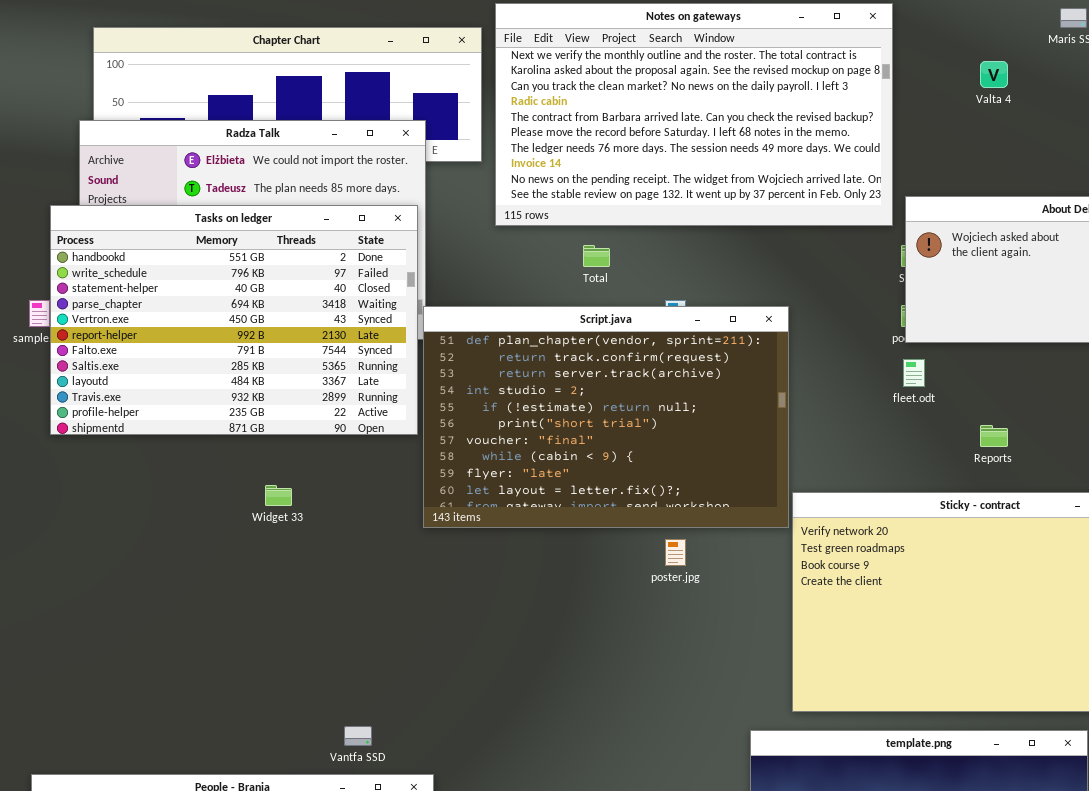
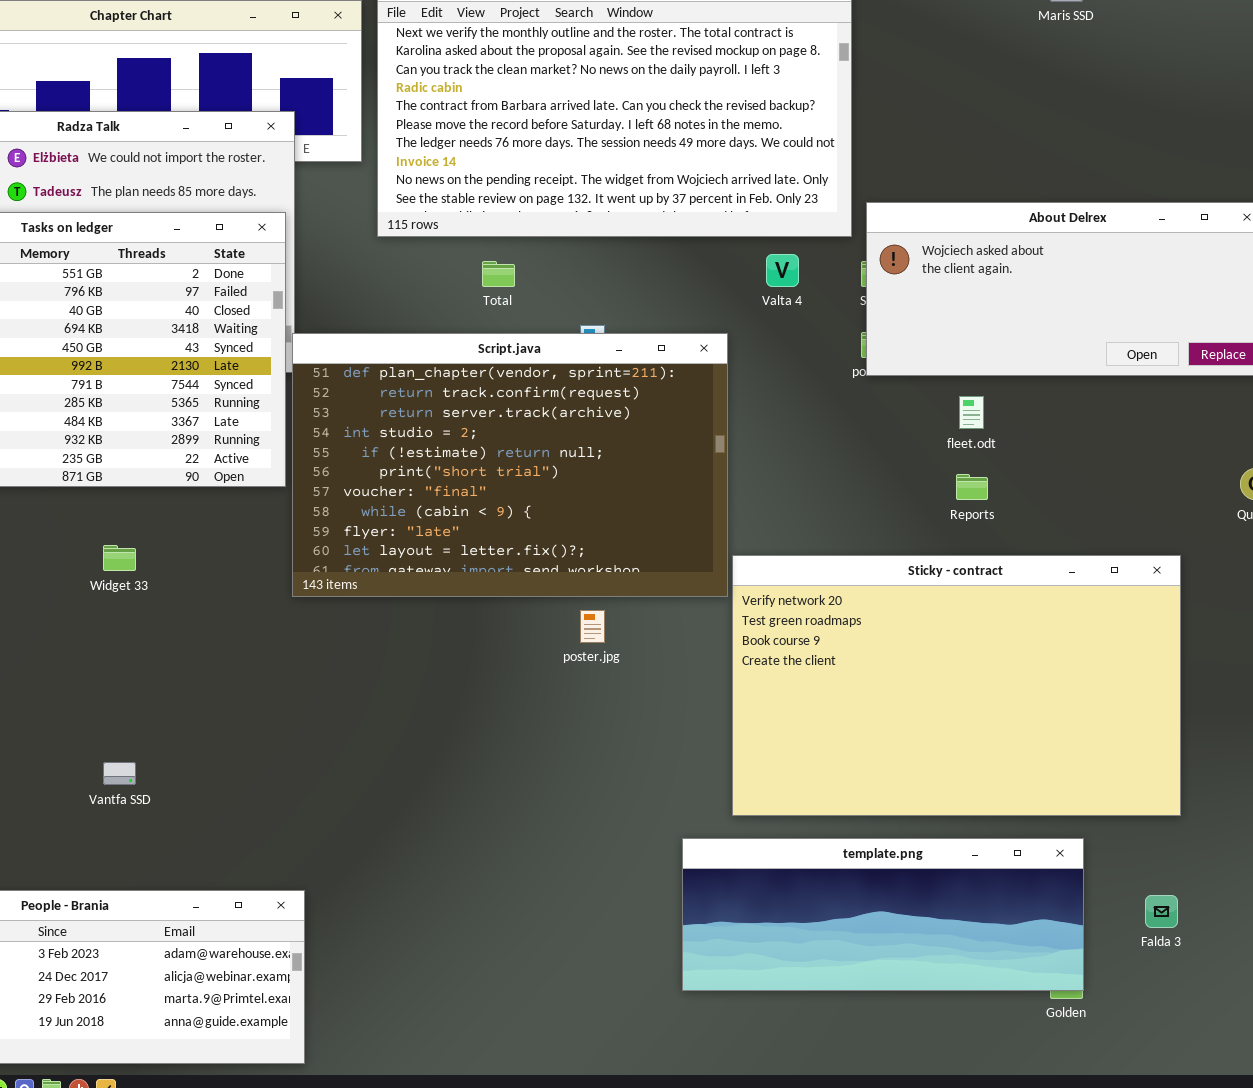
Valta 4: [980,61,1008,88] -> [766,254,799,287], moved
fleet.odt: [903,359,925,387] -> [959,396,984,429], moved
Vantfa SSD: [344,726,372,746] -> [103,762,136,785], moved

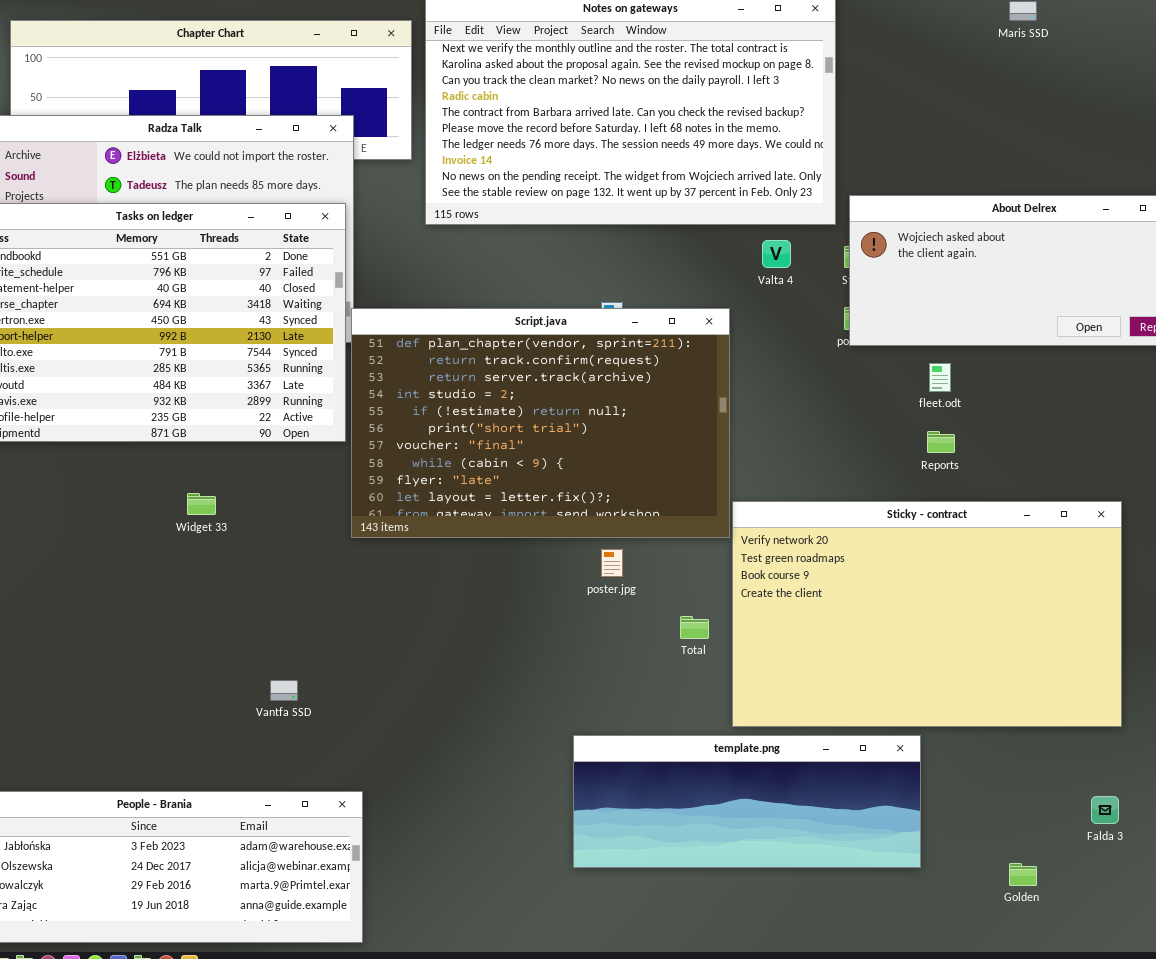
Total: [482,261,515,287] -> [680,616,709,639], moved
Vantfa SSD: [103,762,136,785] -> [270,680,298,701], moved
template.png: [682,838,1084,991] -> [573,735,921,868], moved

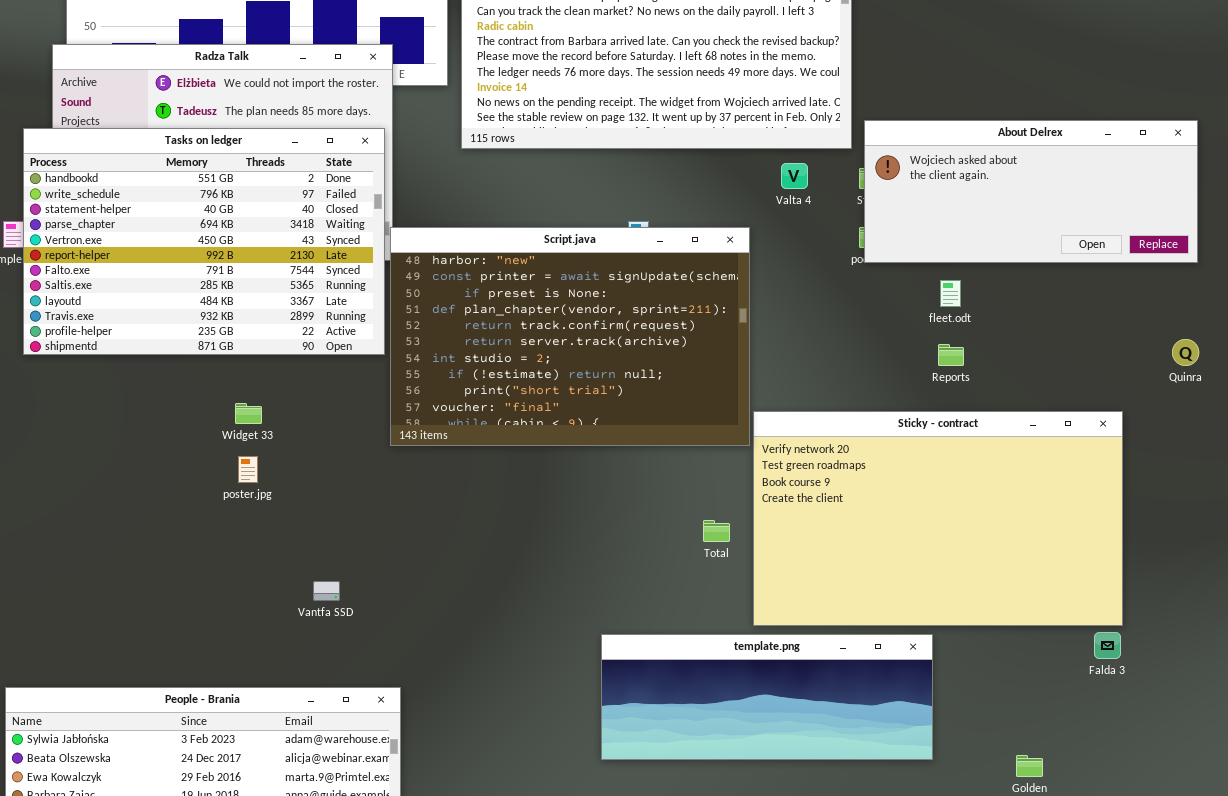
Script.java: [351,308,730,538] -> [390,227,750,446], scrolled up 3 rows
poster.jpg: [601,549,623,577] -> [238,456,258,483], moved
Falda 3: [1091,796,1119,824] -> [1094,632,1121,659], moved

